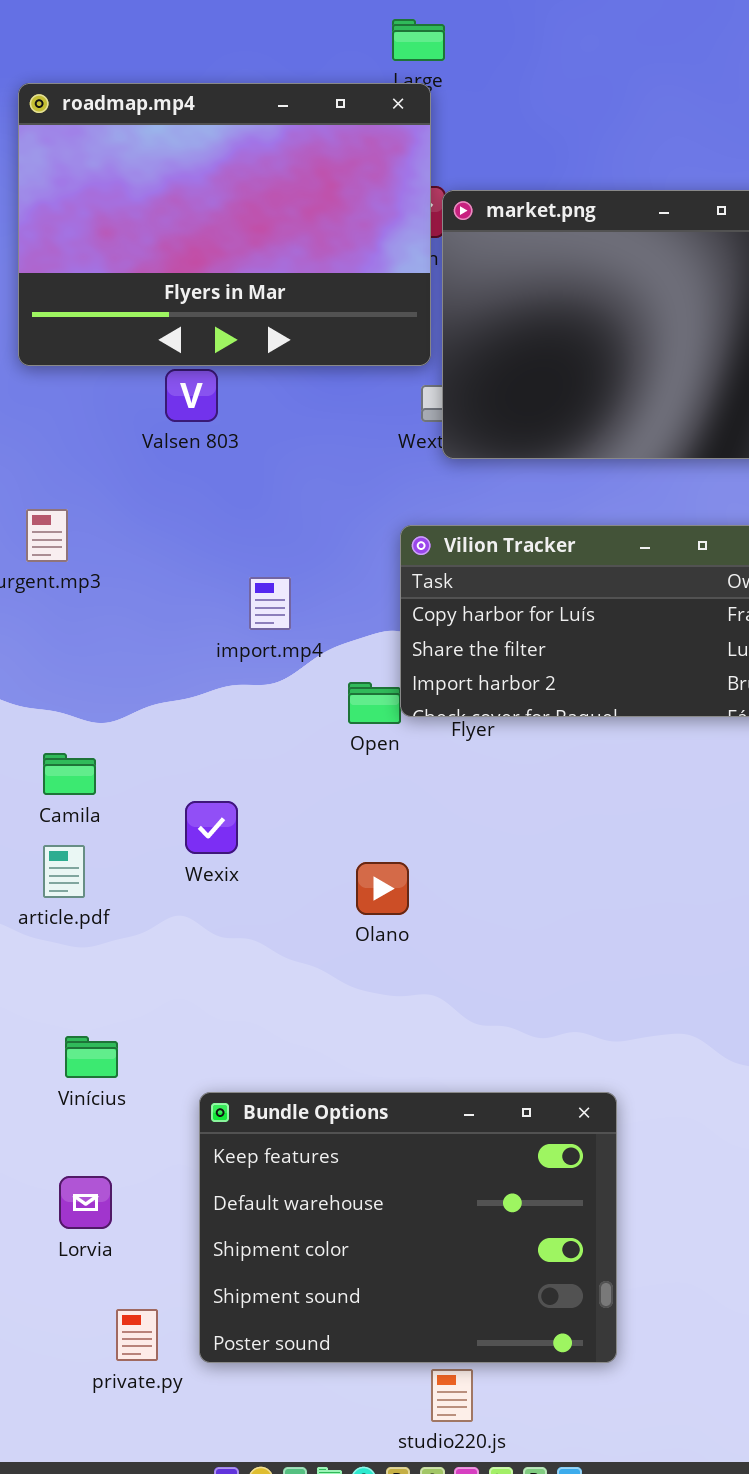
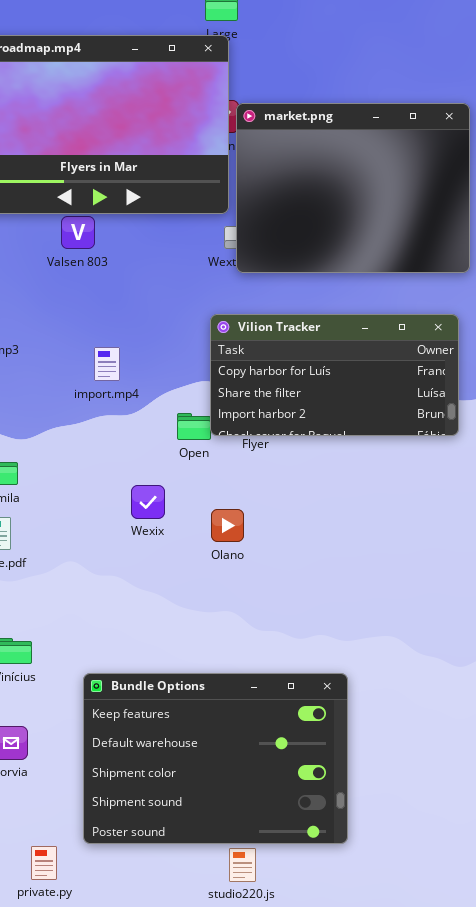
import.mp4: [249,577,291,630] -> [94,347,120,381], moved
Wexix: [185,801,238,854] -> [131,485,165,519], moved
Olano: [356,862,409,915] -> [211,509,244,542], moved
private.py: [116,1309,158,1361] -> [31,846,57,880], moved

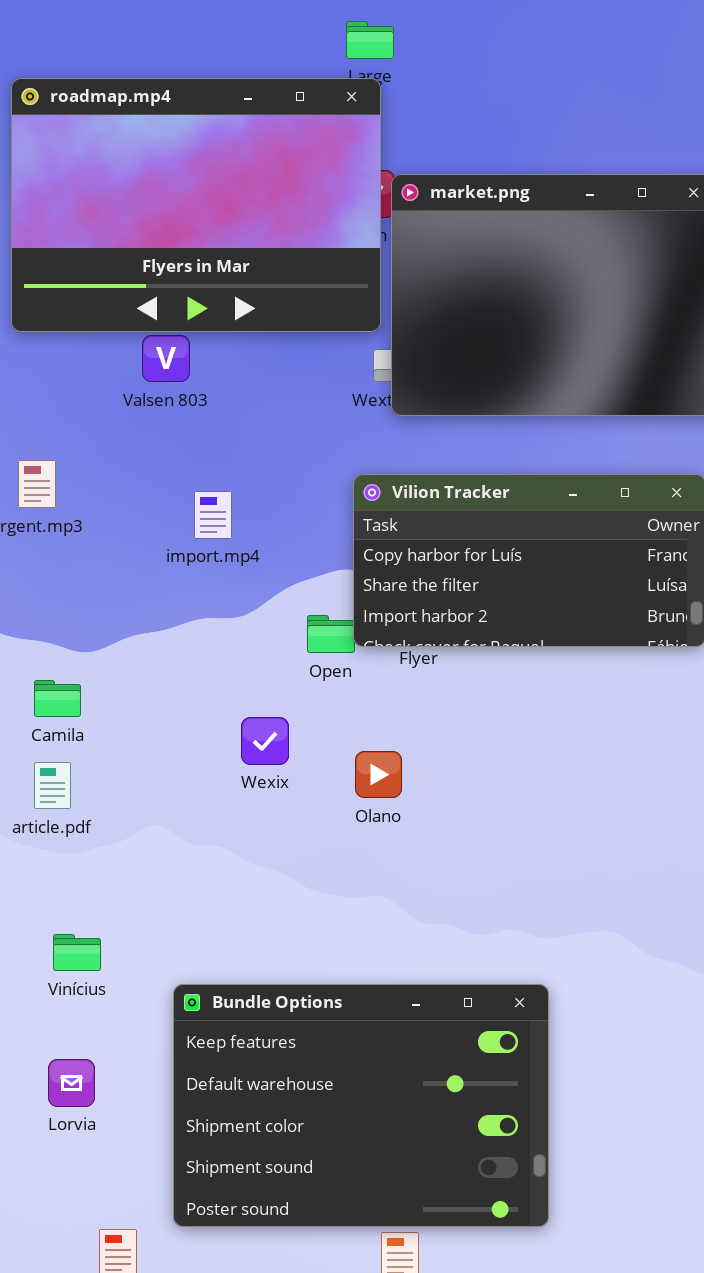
import.mp4: [94,347,120,381] -> [194,491,232,539], moved

